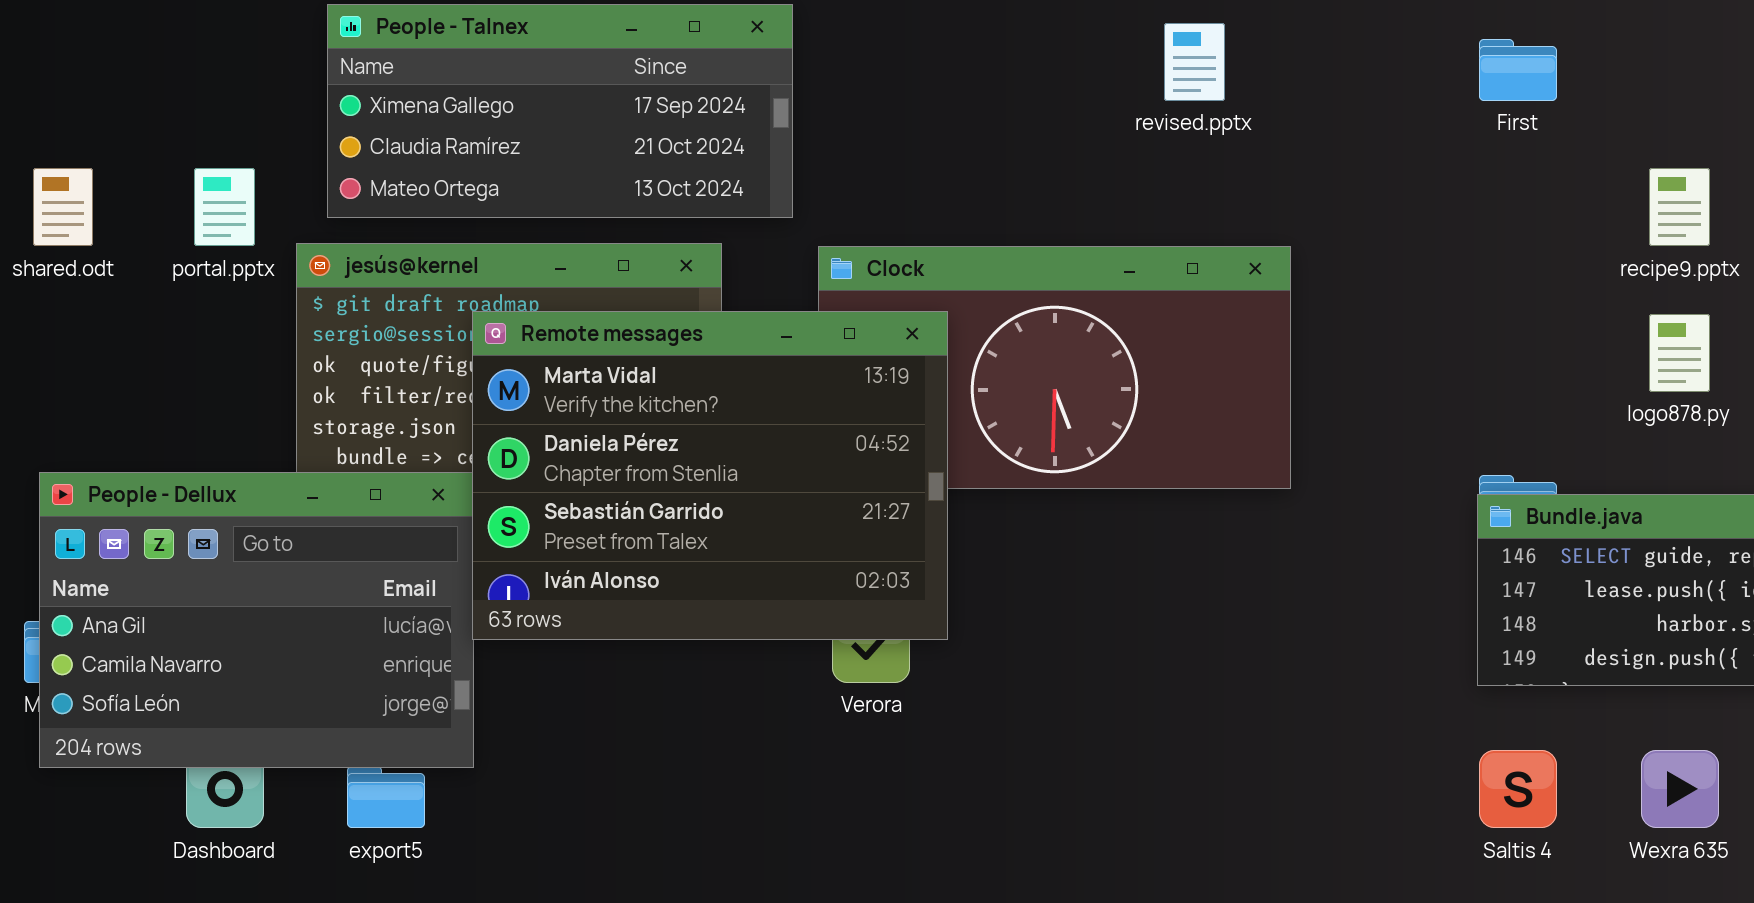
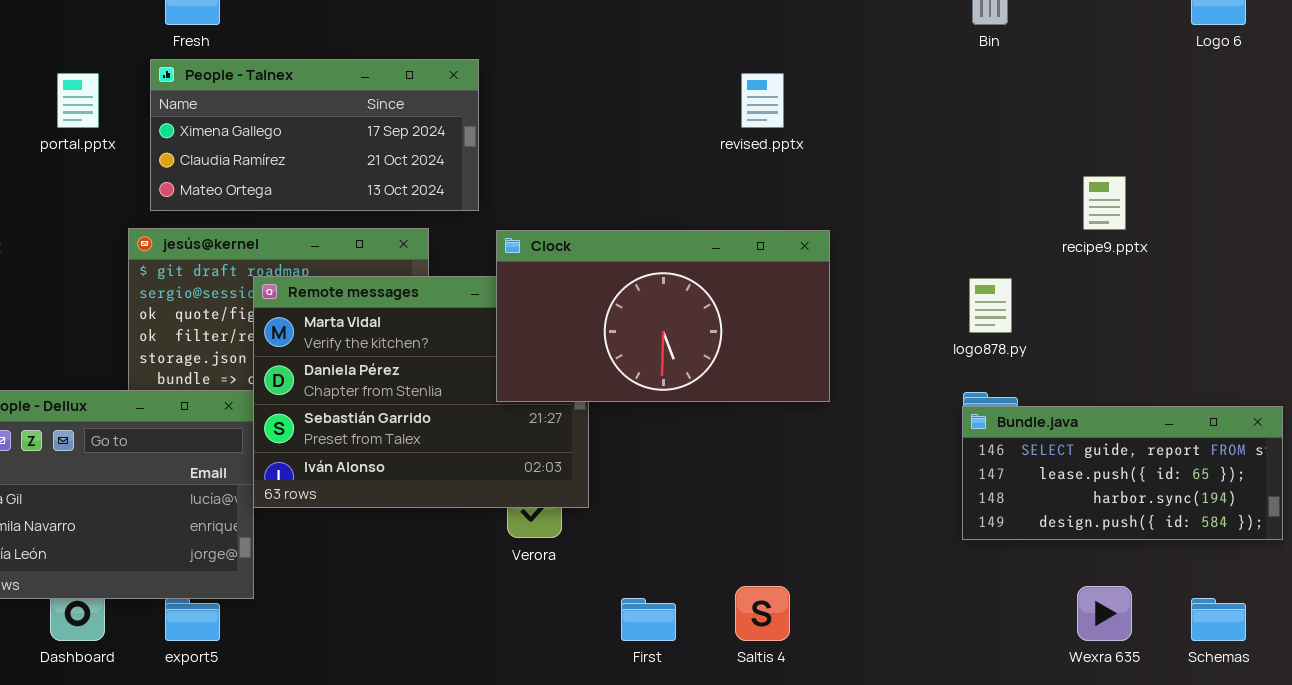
First: [1479,39,1557,101] -> [621,598,676,641], moved
portal.pptx: [194,168,255,246] -> [57,73,99,128], moved
Clock: [818,246,1291,489] -> [496,230,830,402], raised
logo878.py: [1649,314,1710,392] -> [969,278,1012,333], moved
Saltis 4: [1479,750,1557,828] -> [735,586,790,641], moved

